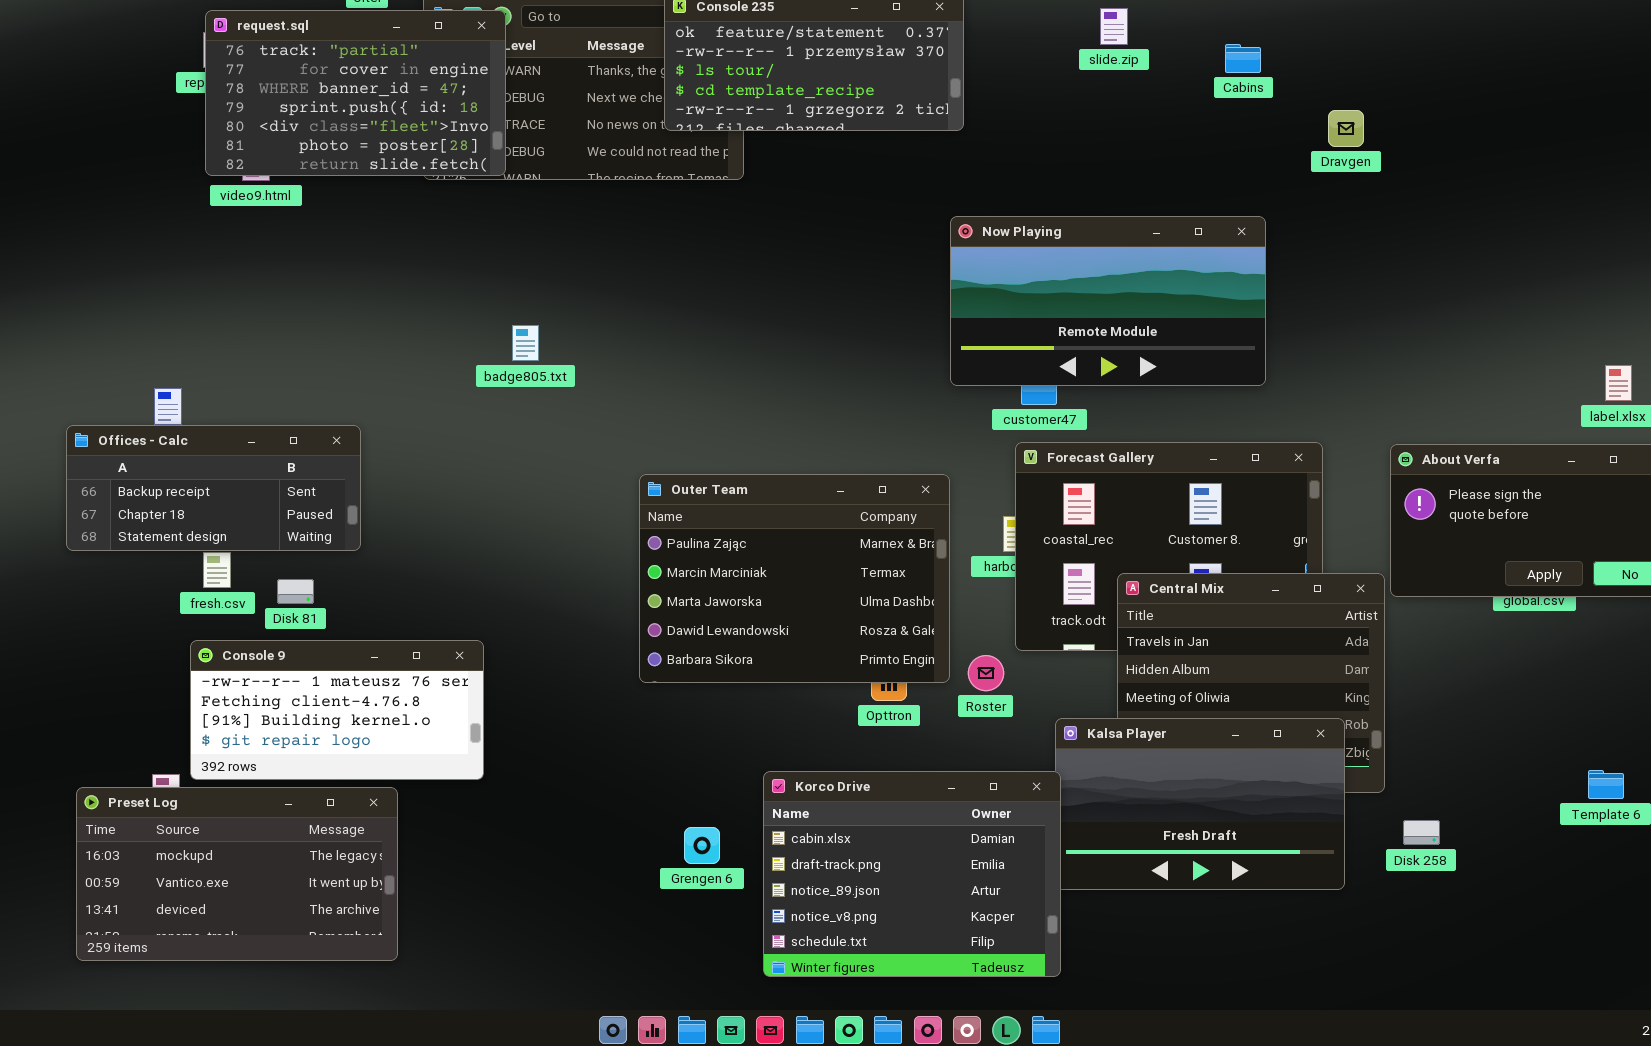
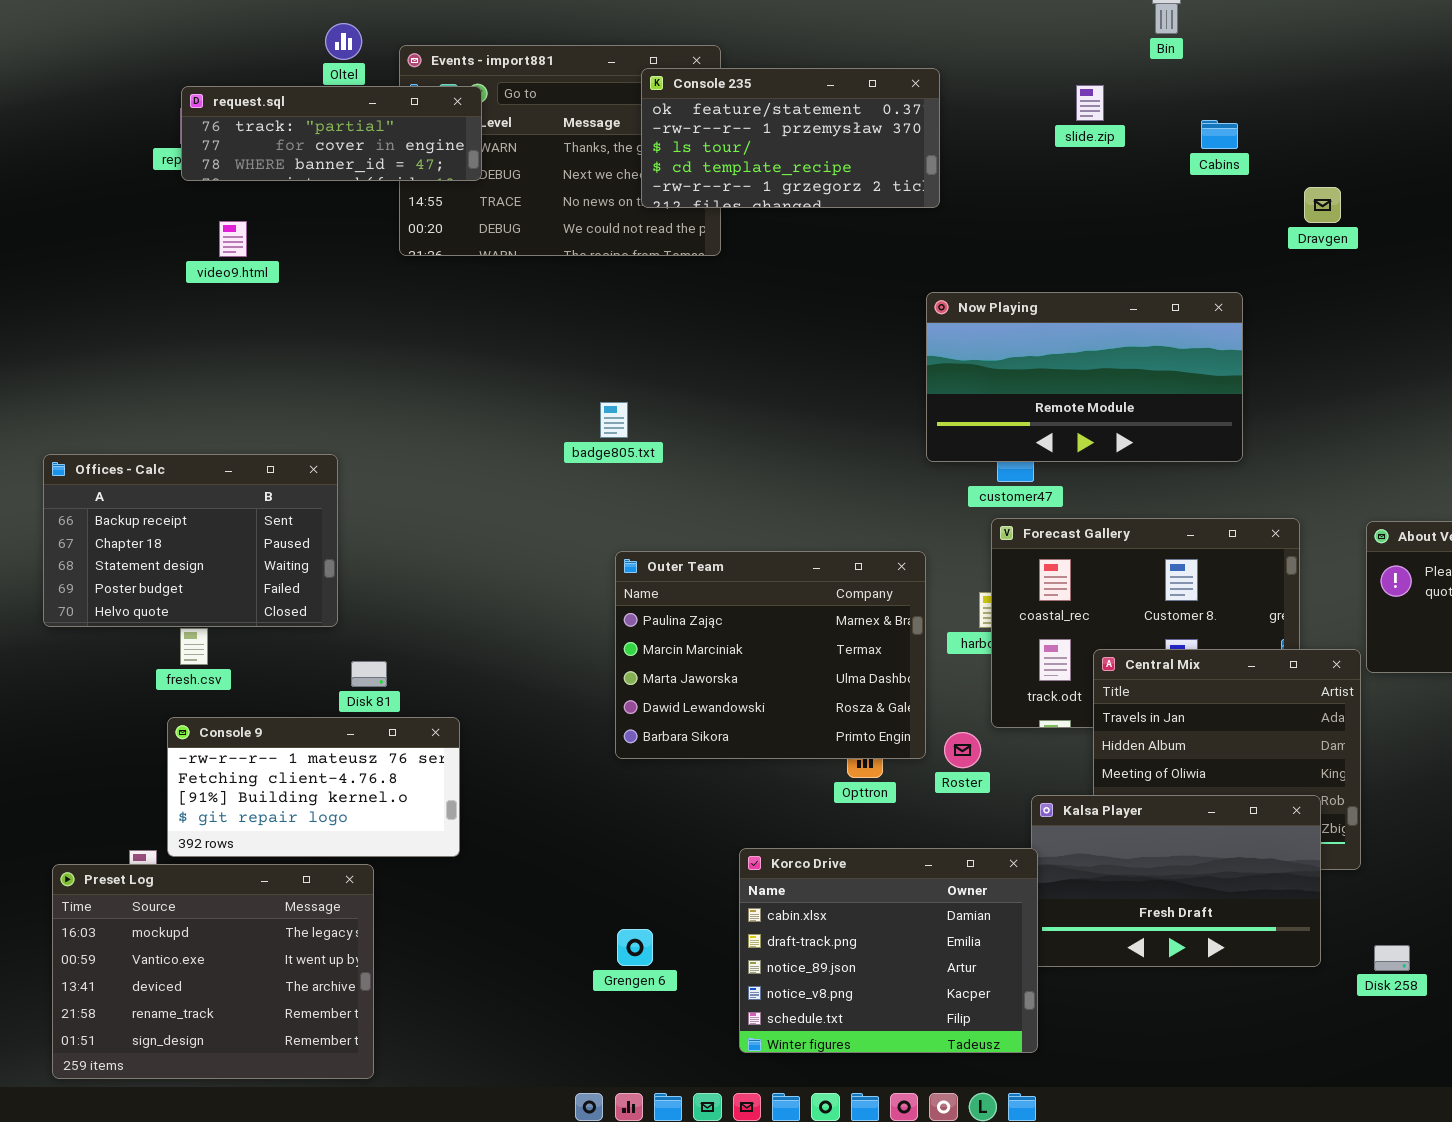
request.sql: [205,10,506,176] -> [181,86,482,181], resized
badge805.txt: [512,325,539,361] -> [600,402,628,438], moved
Offices - Calc: [66,425,361,551] -> [43,454,338,627], resized
Disk 81: [277,579,314,604] -> [351,661,387,687], moved
Preset Log: [76,787,398,961] -> [52,864,374,1079], resized
Disk 258: [1403,820,1440,845] -> [1374,945,1410,971], moved
Grengen 6: [684,827,720,864] -> [617,929,653,966], moved

